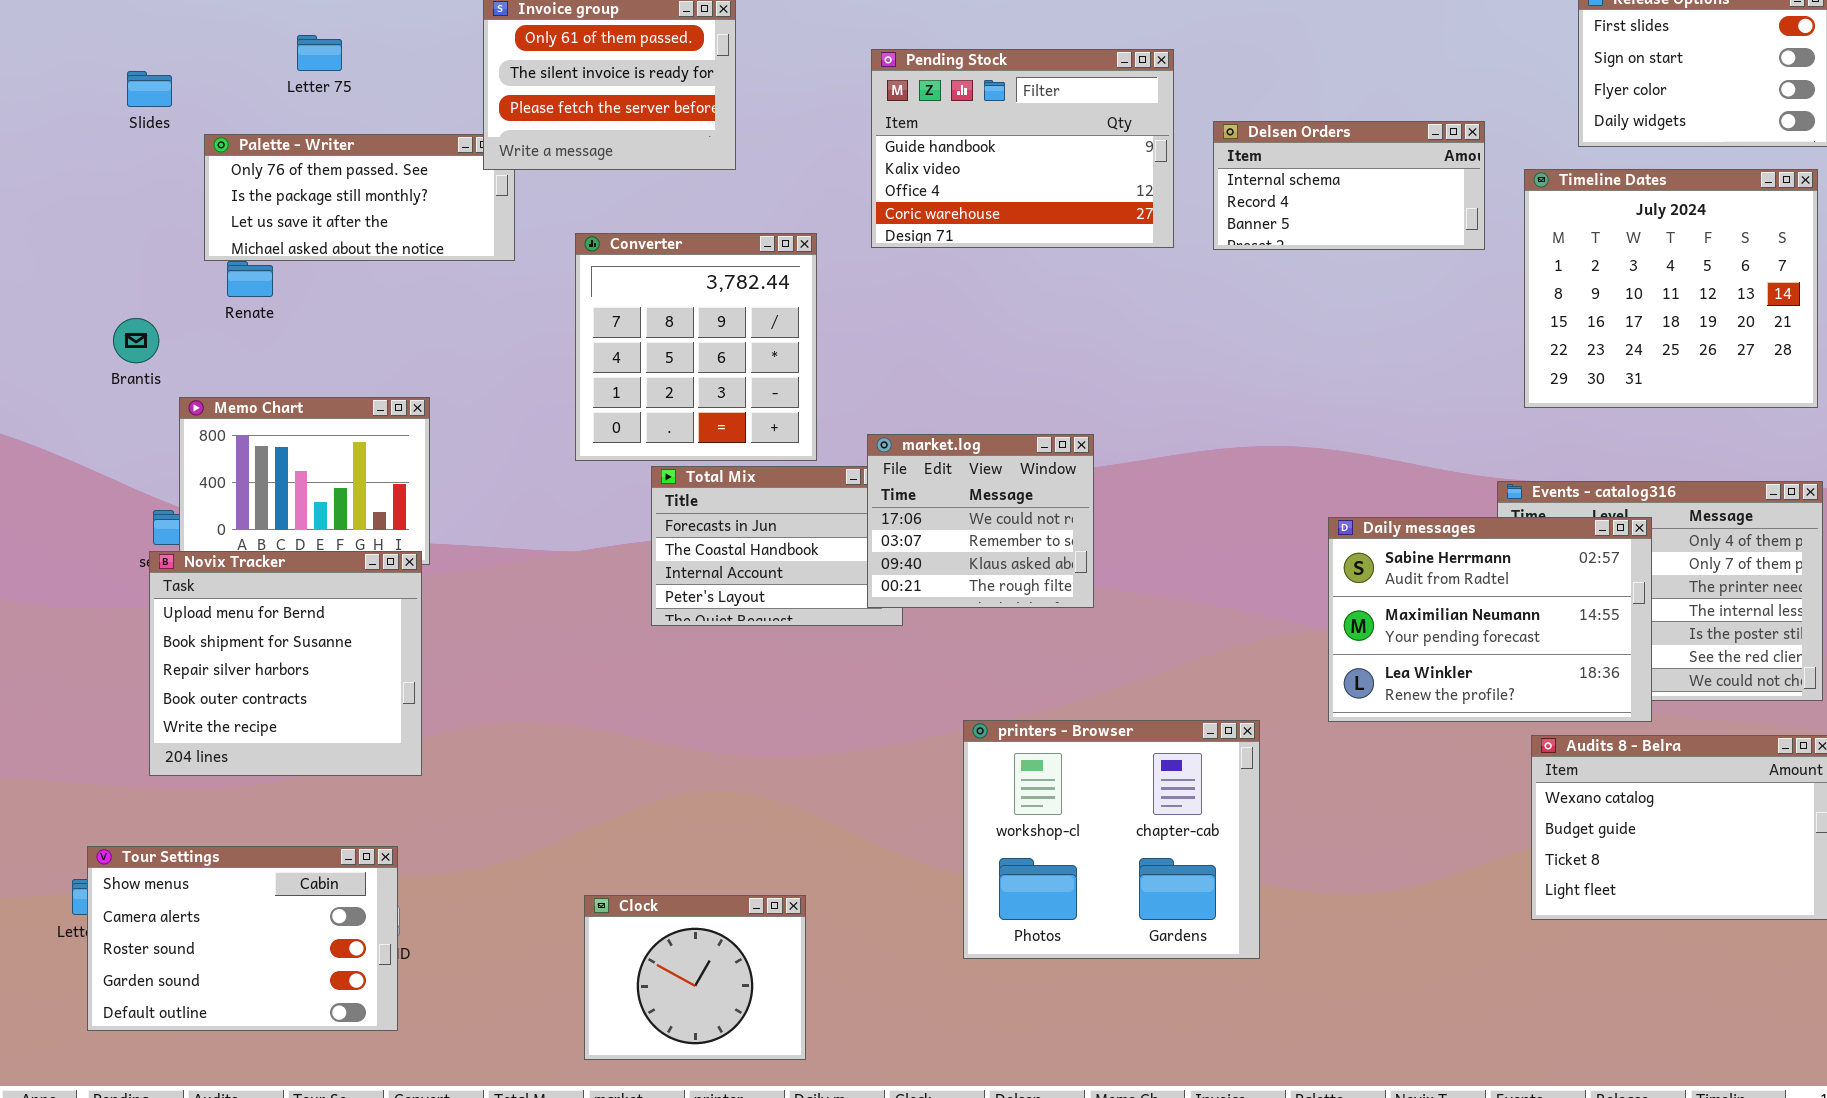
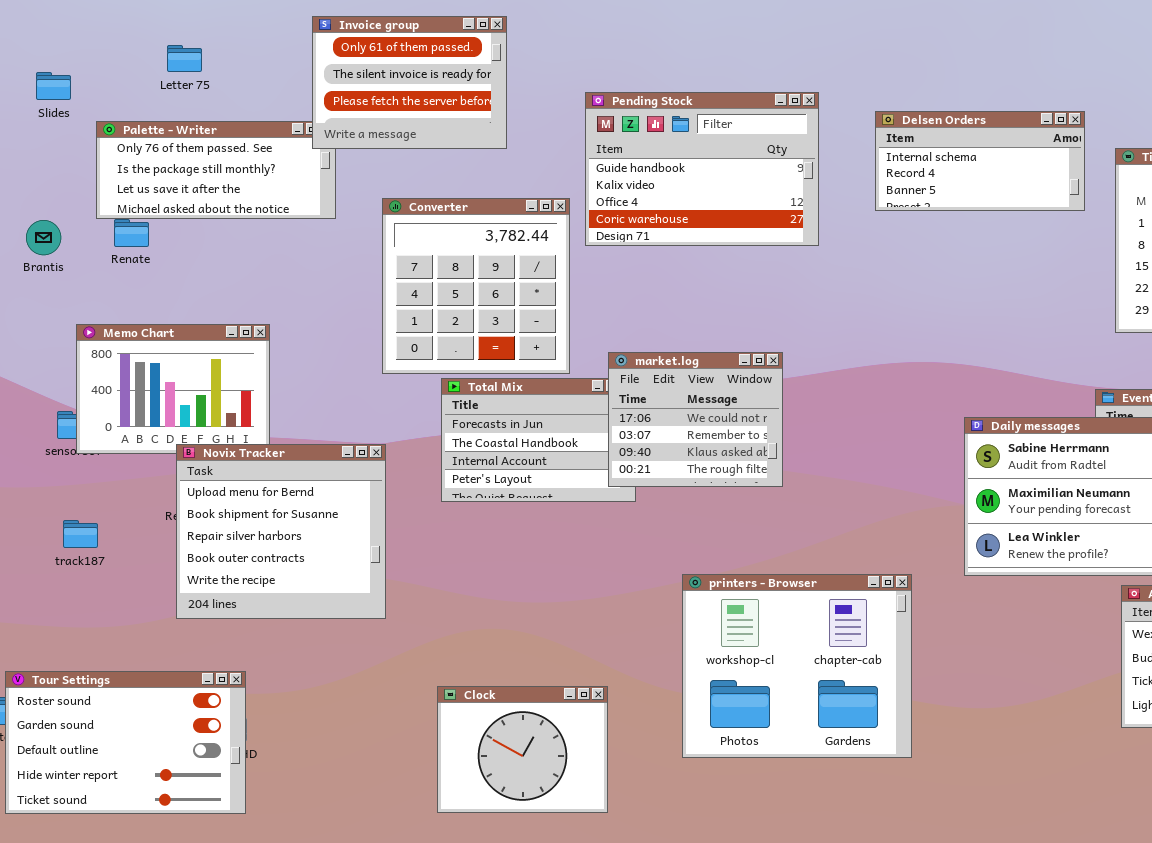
Pending Stock: [871,49,1174,248] -> [585,92,819,246], moved
Brantis: [113,318,159,363] -> [26,220,61,255], moved
Novix Tracker: [149,551,422,776] -> [176,444,386,619], moved
Tour Settings: [87,846,398,1031] -> [5,671,246,814], scrolled down 2 rows
Clock: [584,895,806,1060] -> [437,686,608,813], moved

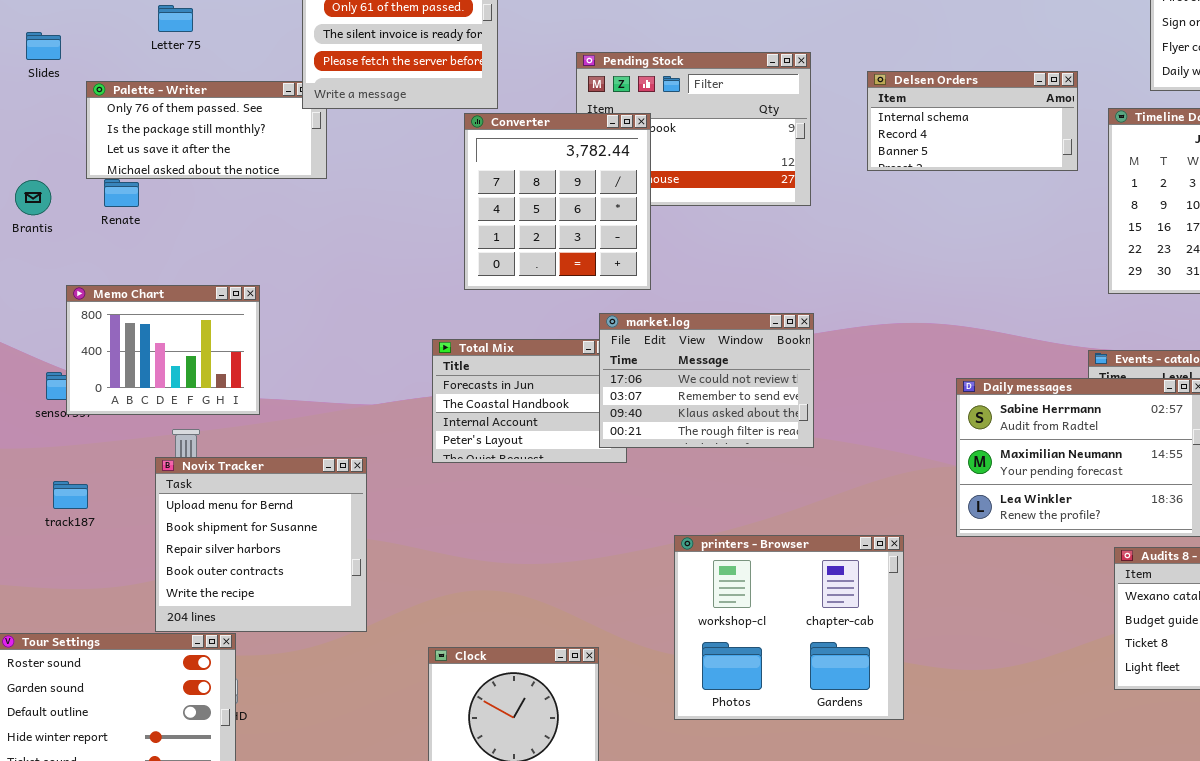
Converter: [382,198,570,374] -> [464,113,651,290], moved
market.log: [608,352,783,487] -> [599,313,814,448], resized
Novix Tracker: [176,444,386,619] -> [155,457,367,632], moved

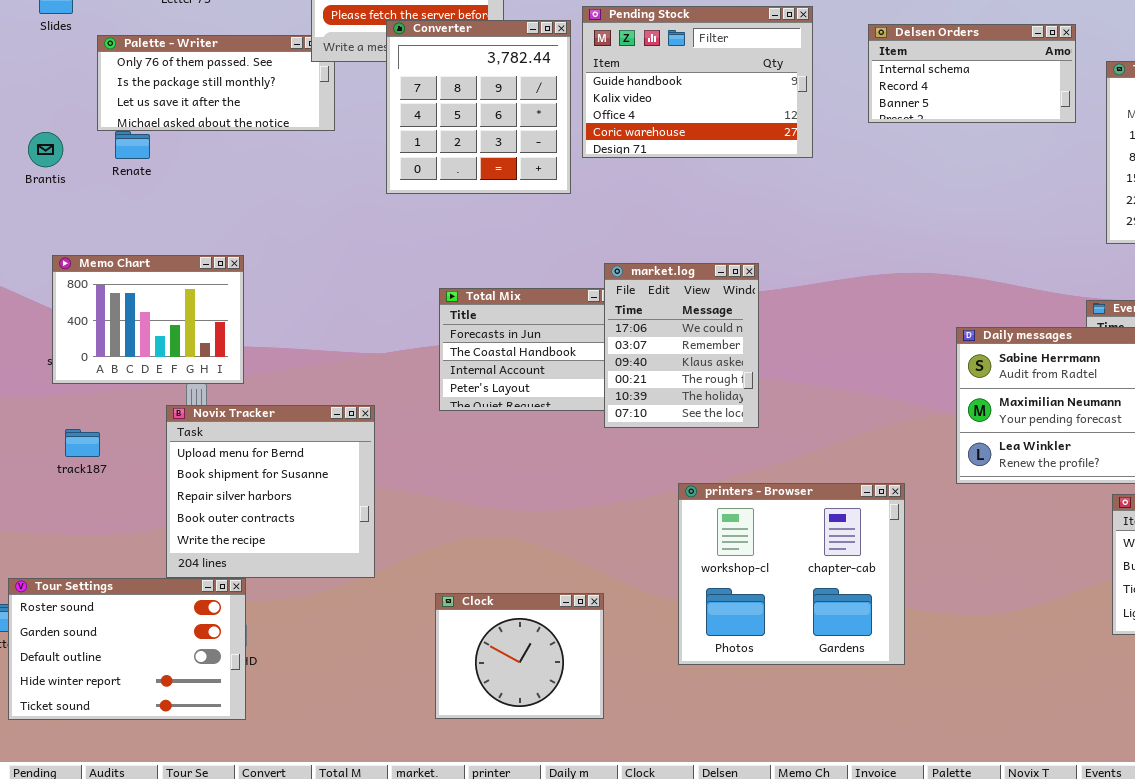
Converter: [464,113,651,290] -> [386,20,571,194], moved
Memo Chart: [66,285,260,415] -> [52,255,244,384], moved
market.log: [599,313,814,448] -> [604,263,759,428], resized

